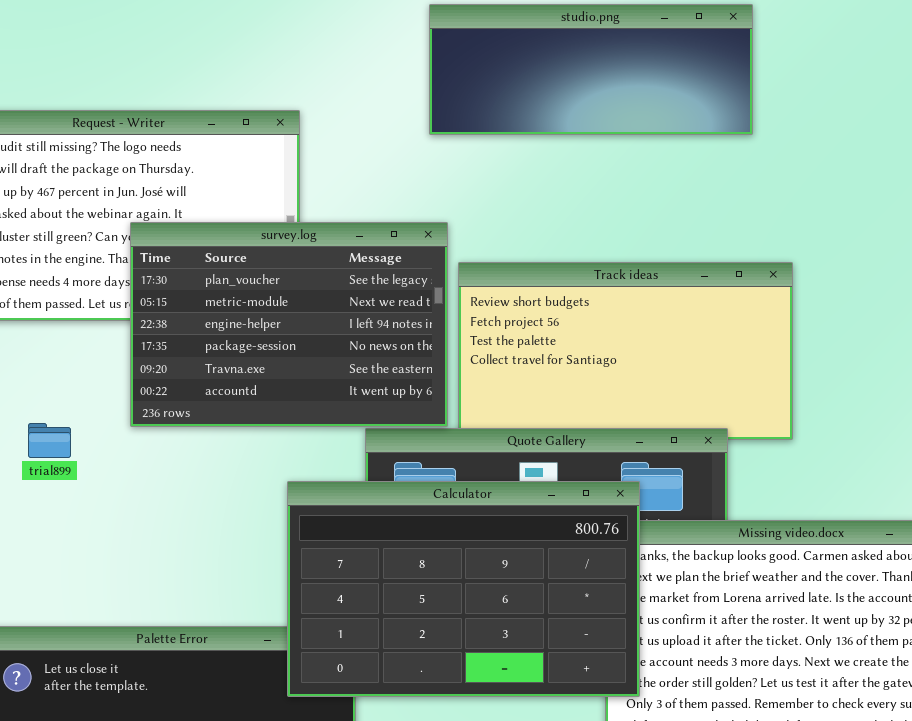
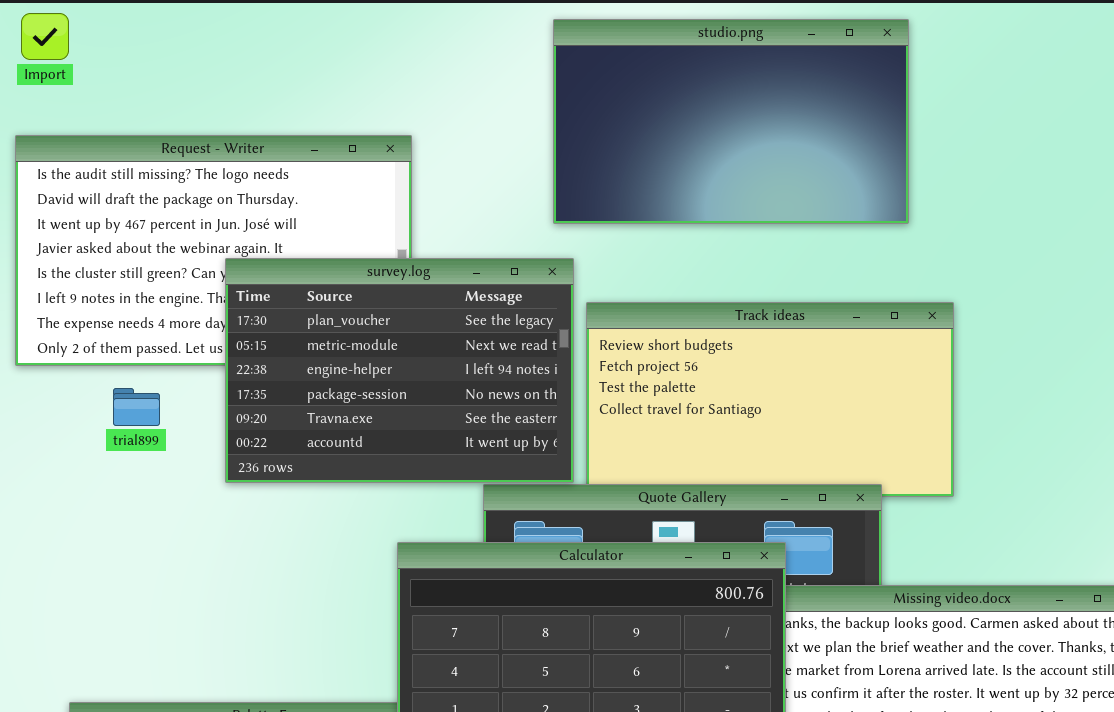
studio.png: [429,4,753,135] -> [553,19,909,224], resized
trial899: [28,423,71,458] -> [113,388,160,426], moved

